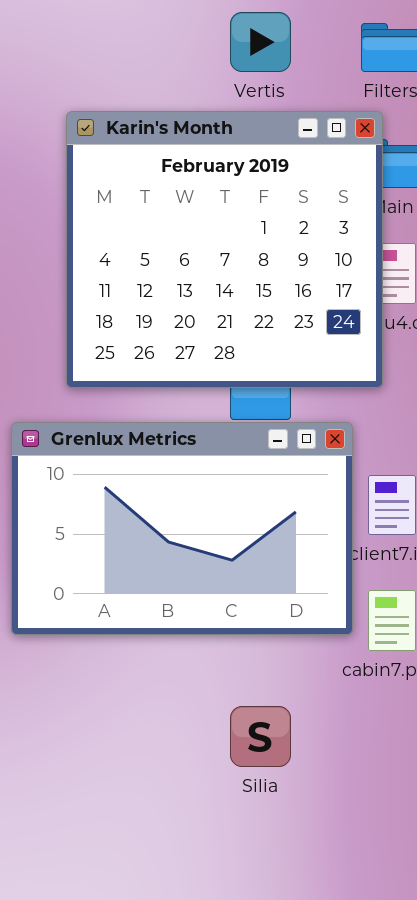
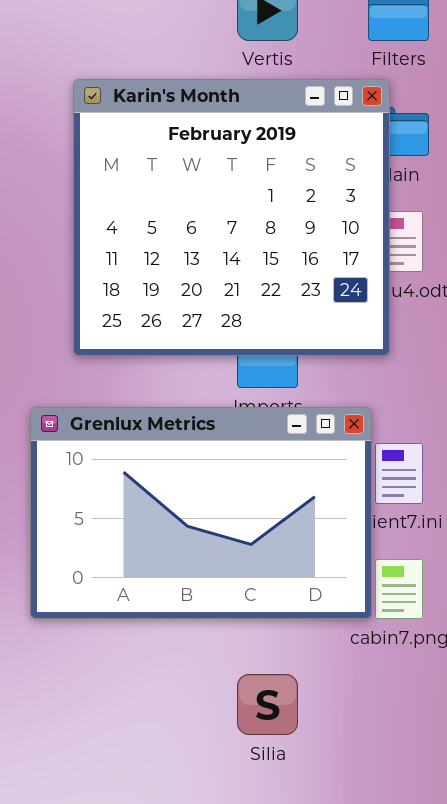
Grenlux Metrics: [11,422,353,635] -> [30,407,372,619], moved

